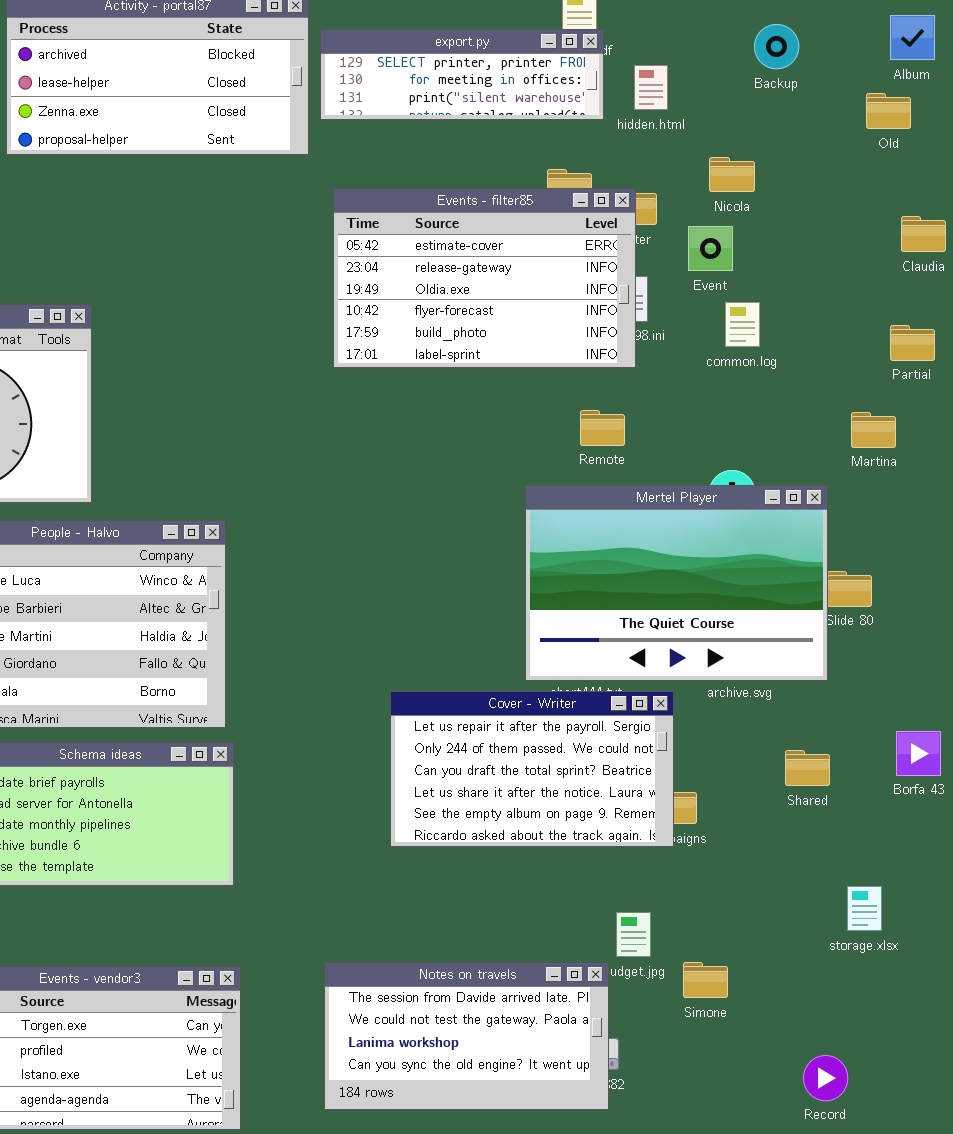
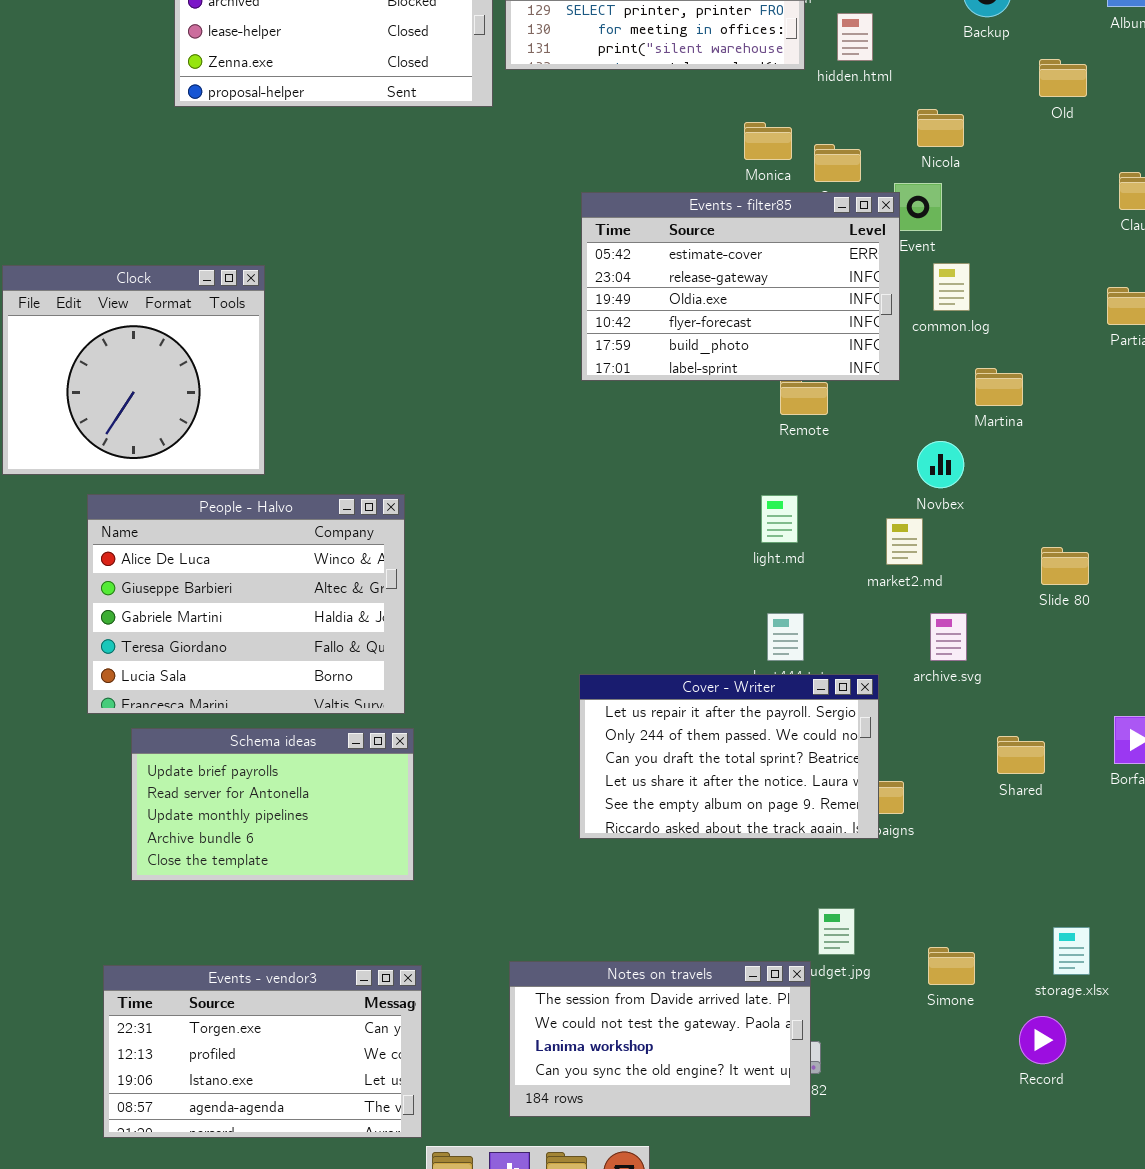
Old: [866,93,911,129] -> [1039,59,1087,97], moved
Events - filter85: [333,188,636,368] -> [581,192,900,381], moved
Martina: [851,412,896,448] -> [975,368,1023,406], moved
Mertel Player: [525,485,828,681] -> none, closed
storage.xlsx: [847,886,882,931] -> [1053,927,1090,975], moved
Simone: [683,962,728,998] -> [928,947,975,985], moved
Record: [803,1055,848,1101] -> [1019,1016,1066,1064], moved

